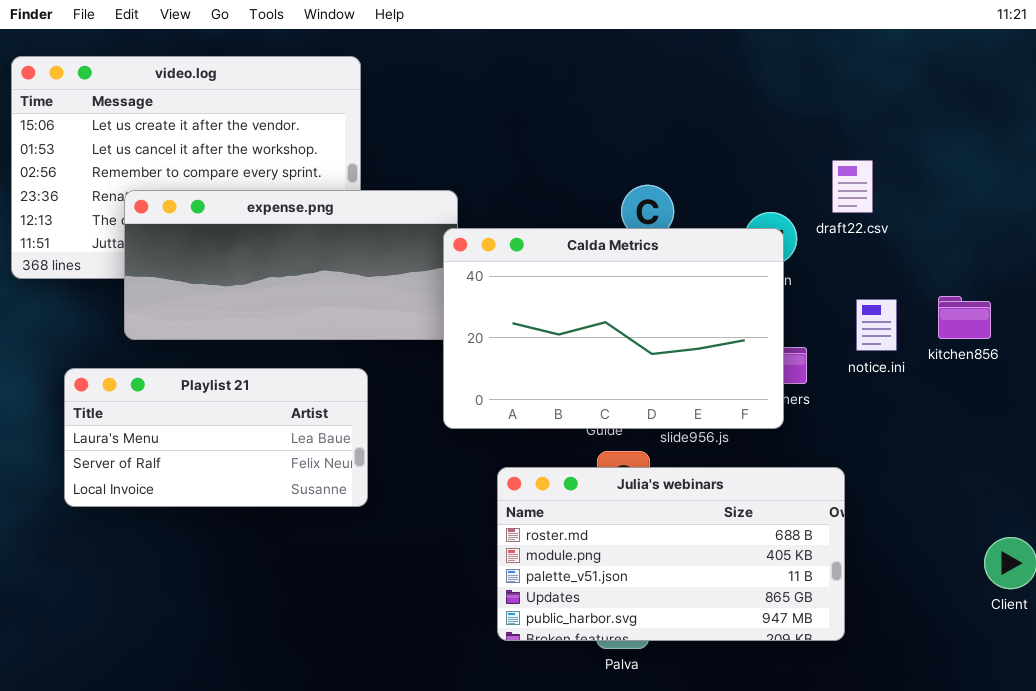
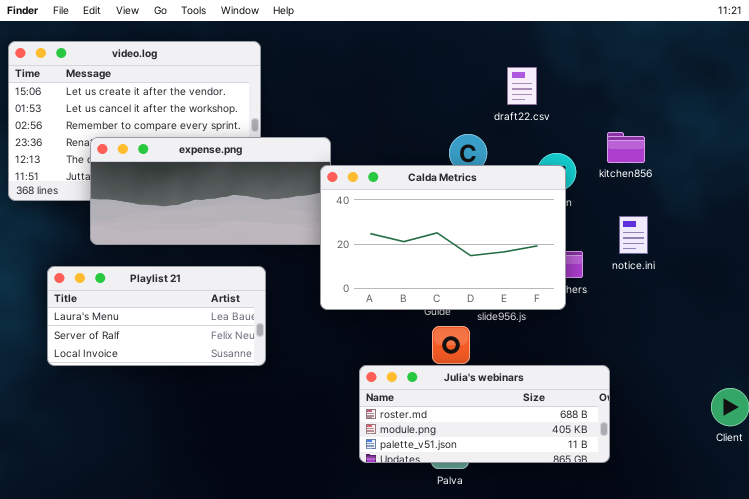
draft22.csv: [832,160,873,213] -> [507,67,537,105], moved
kitchen856: [938,296,991,339] -> [607,132,645,163], moved
Julia's webinars: [497,467,845,641] -> [359,365,610,463], resized

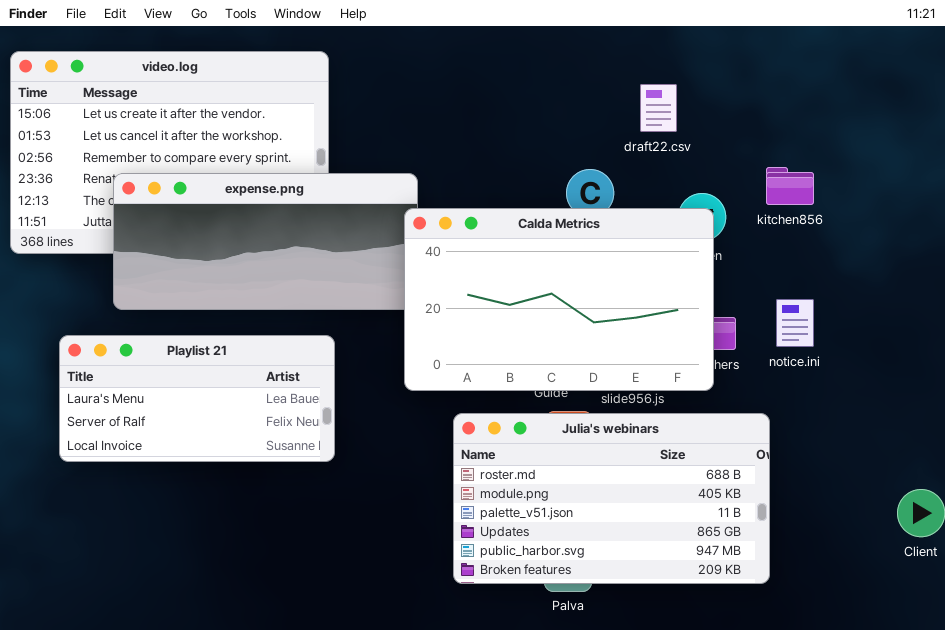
notice.ini: [619,216,648,254] -> [776,299,814,347], moved
Julia's webinars: [359,365,610,463] -> [453,413,770,584], resized

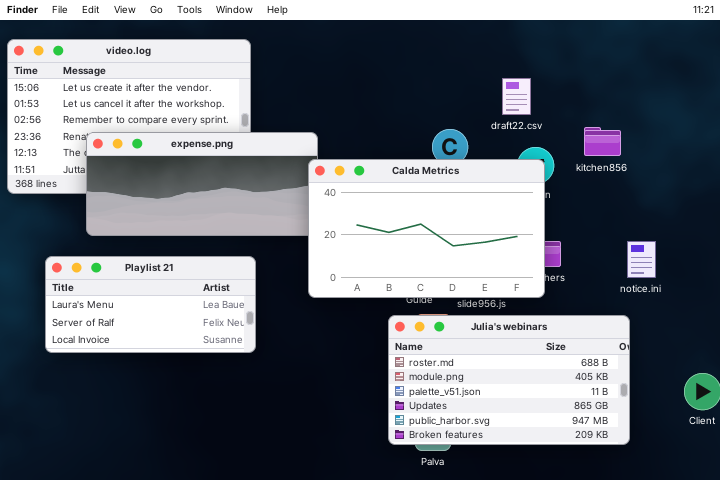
draft22.csv: [640,84,677,132] -> [502,78,531,115], moved
notice.ini: [776,299,814,347] -> [627,241,656,278], moved
Julia's webinars: [453,413,770,584] -> [388,315,630,445], moved

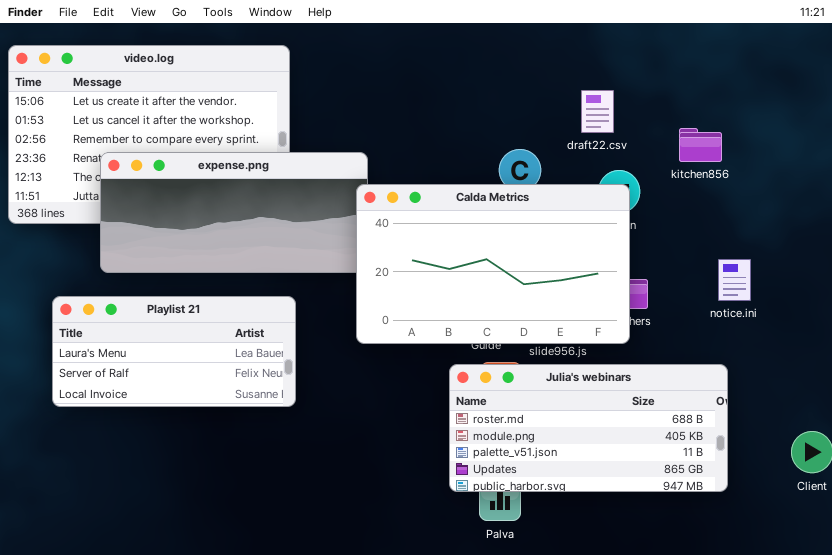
kitchen856: [584,127,621,156] -> [679,128,722,162], moved
notice.ini: [627,241,656,278] -> [718,259,751,301], moved
Julia's webinars: [388,315,630,445] -> [449,364,728,492], resized

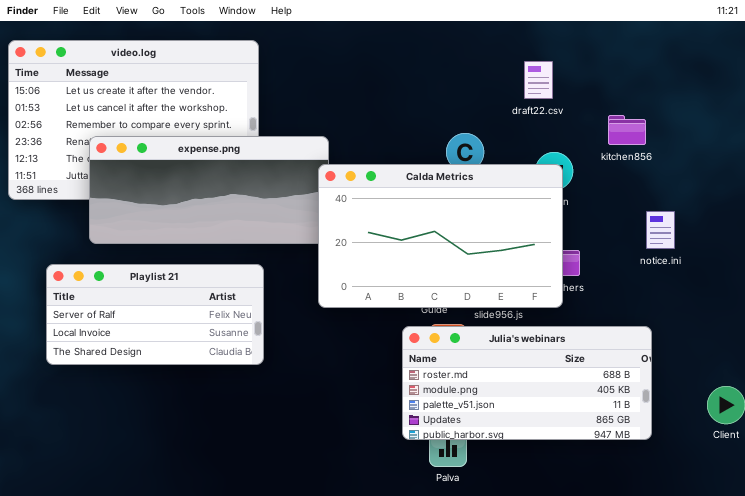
draft22.csv: [581,90,614,133] -> [524,61,553,99], moved
notice.ini: [718,259,751,301] -> [646,211,675,249], moved
Playlist 21: [52,296,296,407] -> [46,264,264,365], scrolled down 1 row

